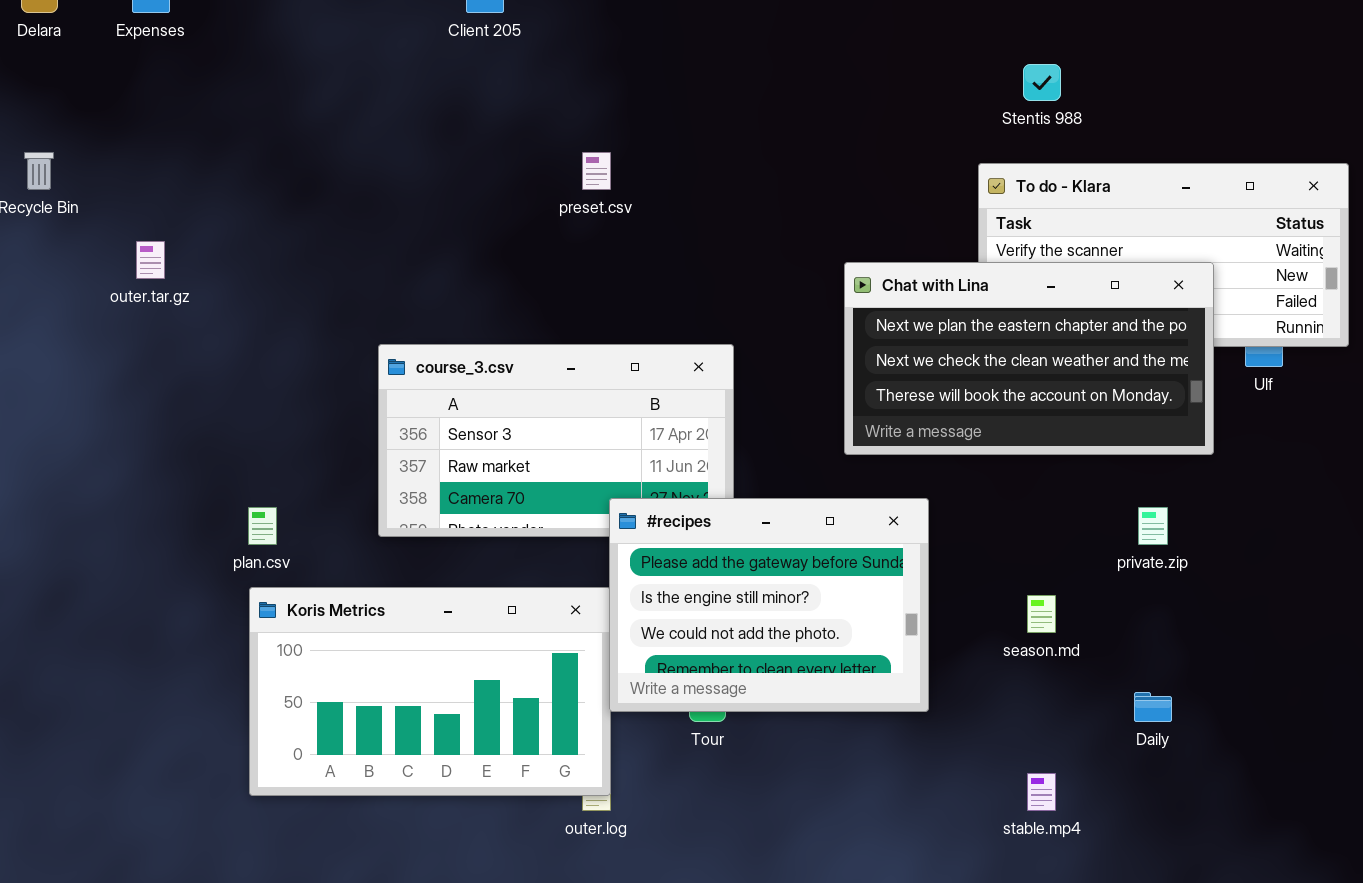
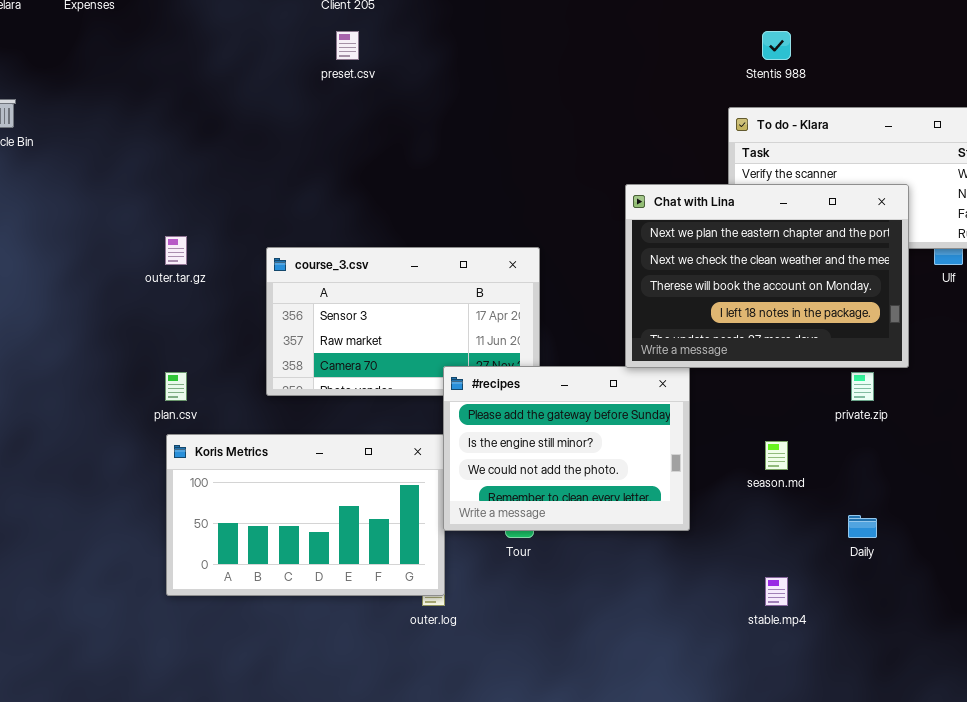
preset.csv: [582,152,611,190] -> [336,31,359,60], moved
outer.tar.gz: [136,241,165,279] -> [165,236,187,265], moved
Chat with Lina: [844,262,1214,455] -> [625,184,909,368], resized

